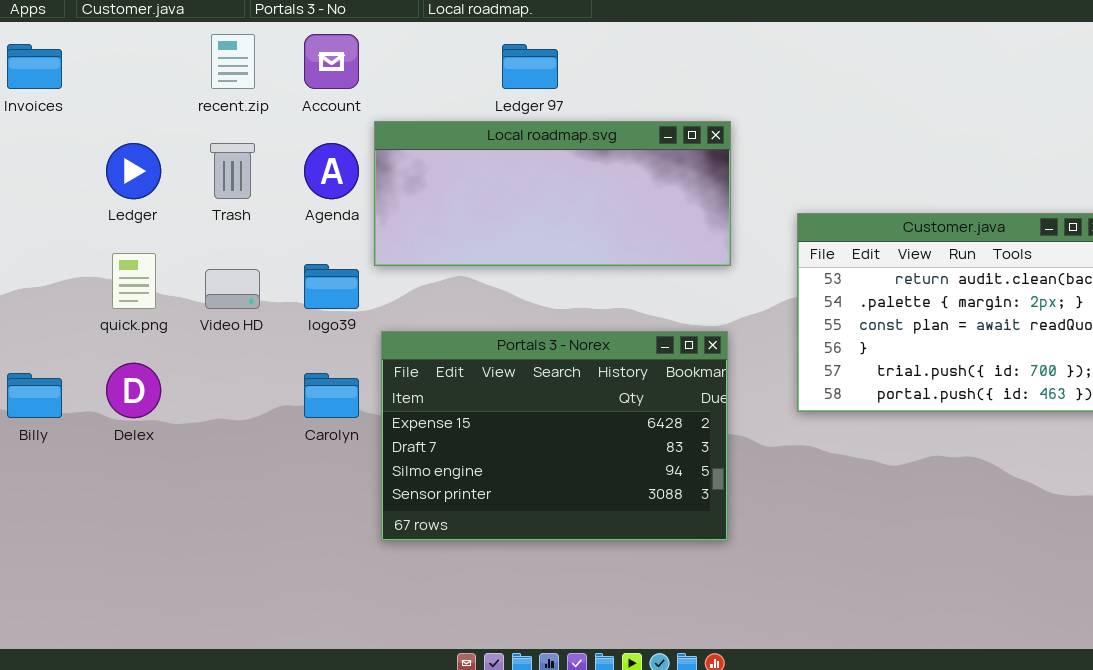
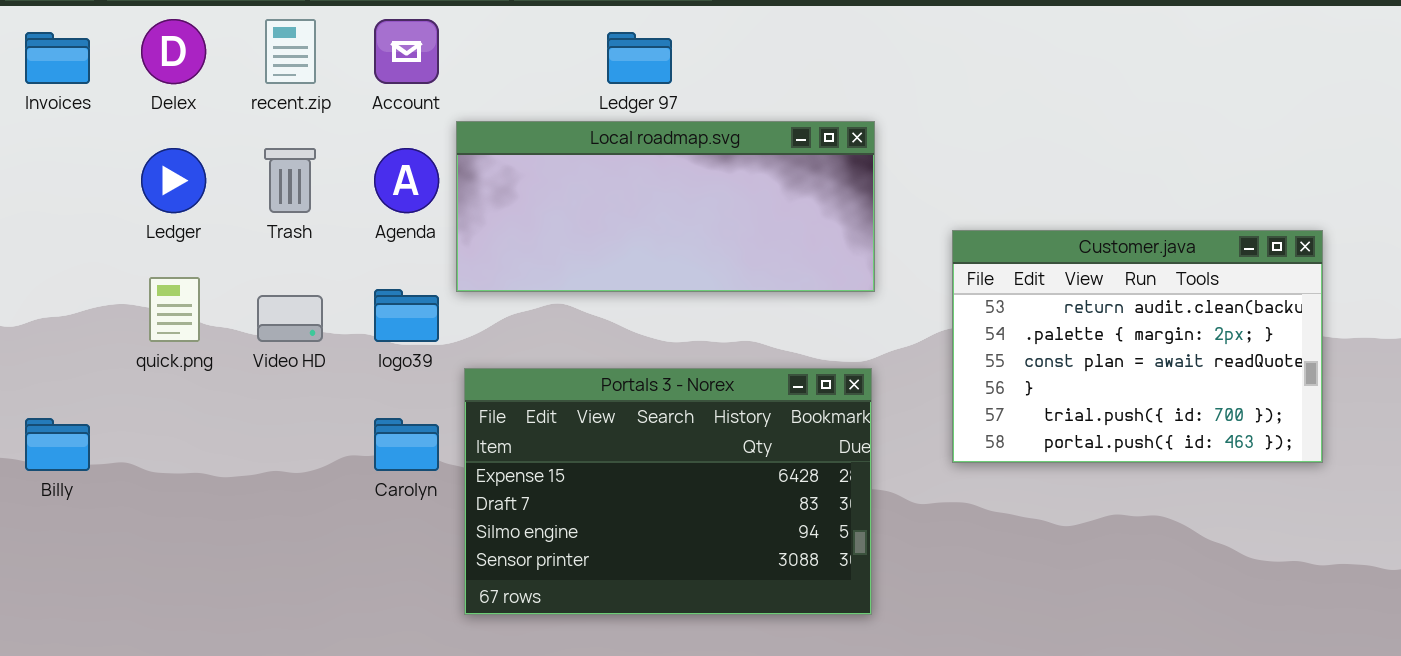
Delex: [106,363,161,418] -> [141,19,206,84], moved

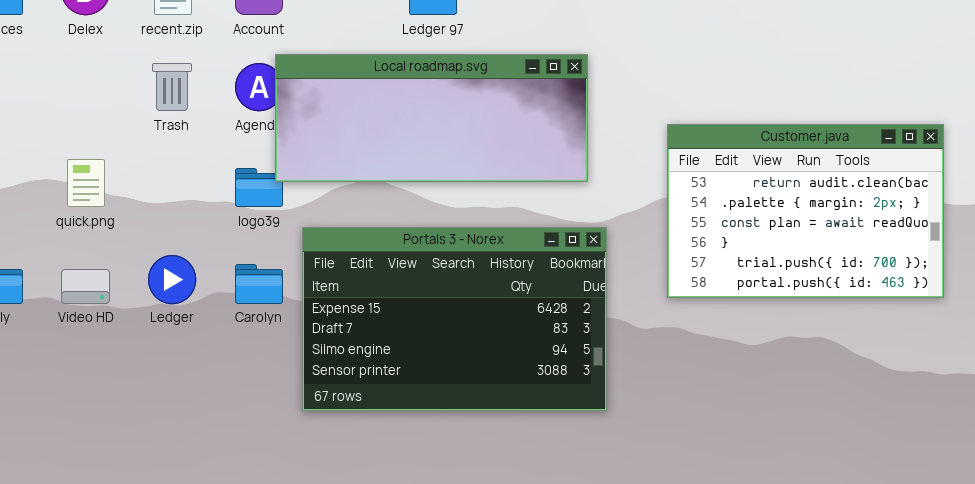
Local roadmap.svg: [456,121,875,292] -> [275,54,588,182], moved
Ledger: [141,148,206,213] -> [148,255,196,304], moved
Video HD: [257,295,323,342] -> [61,269,110,304], moved

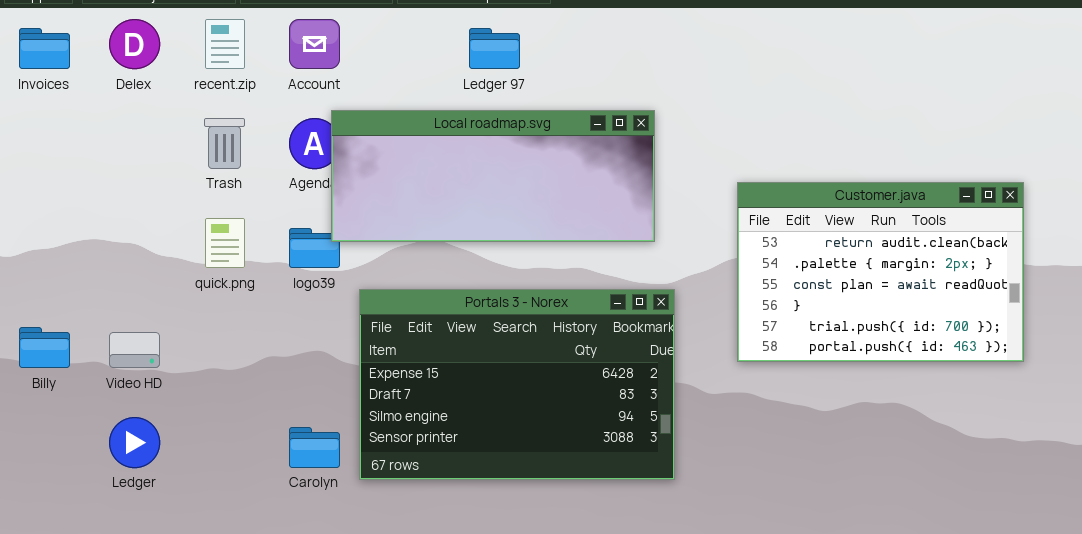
quick.png: [67,159,105,207] -> [205,218,245,268], moved
Ledger: [148,255,196,304] -> [109,417,160,468], moved
Carolyn: [235,264,283,304] -> [289,427,340,468], moved

